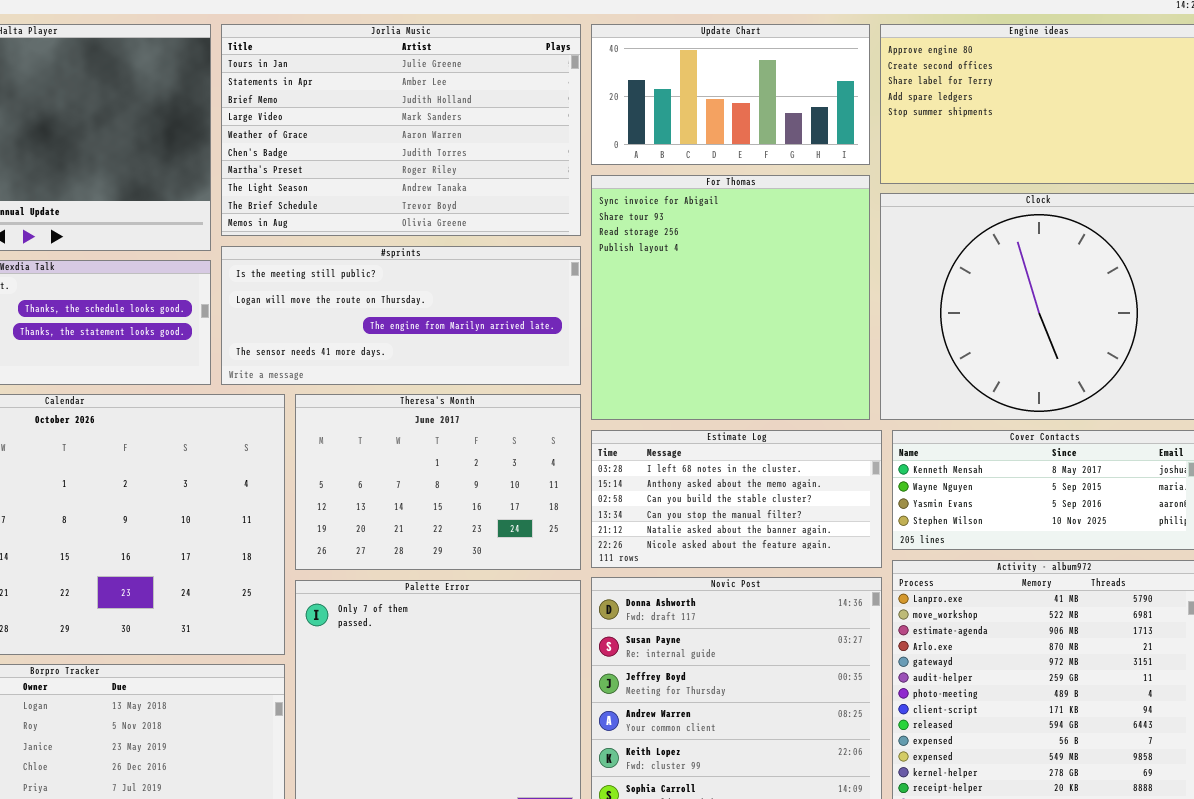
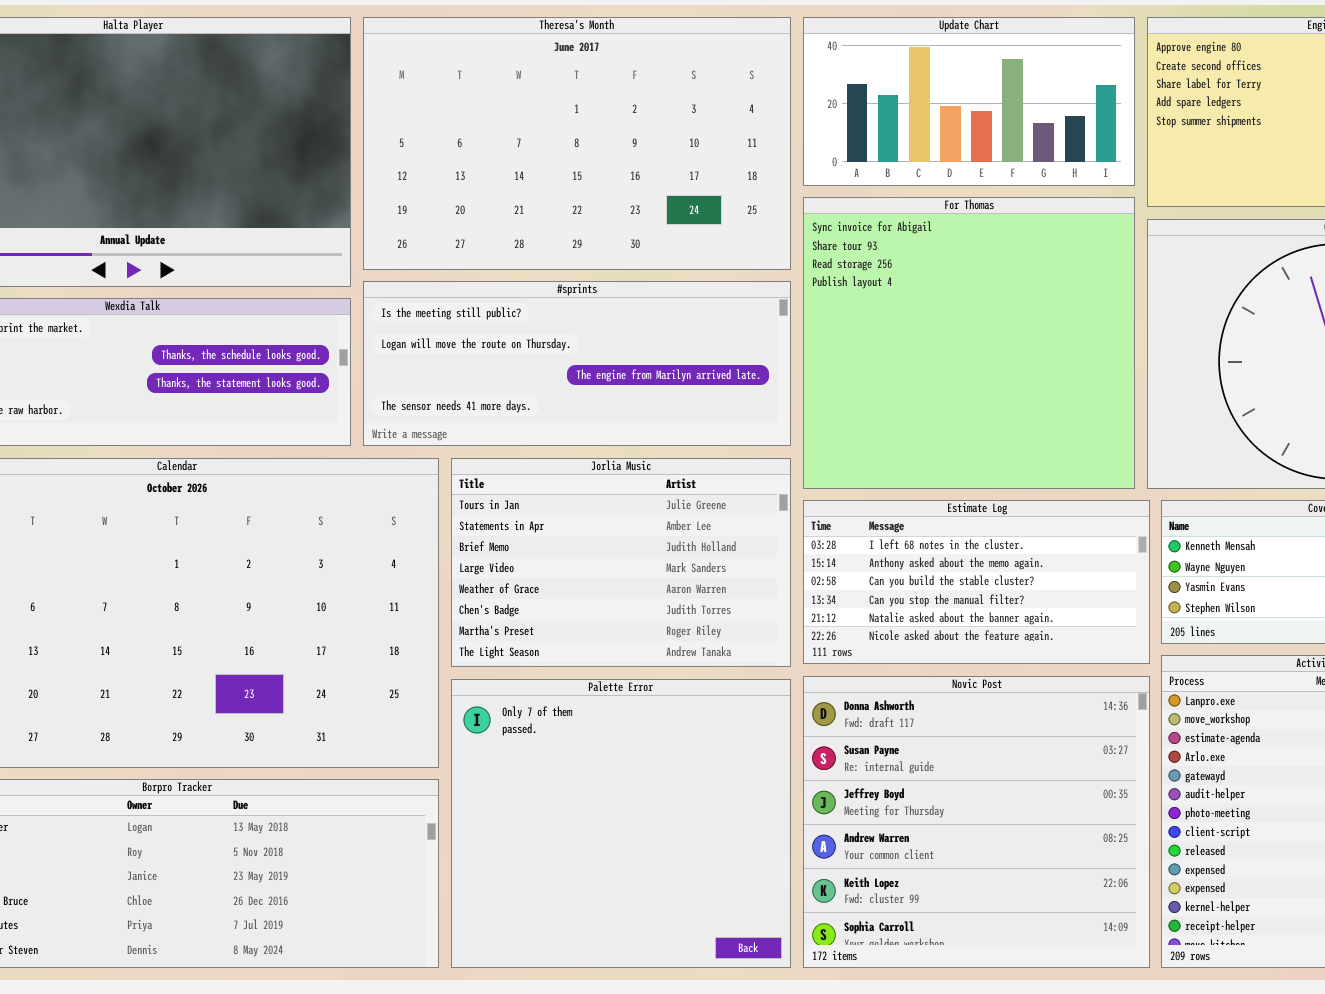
Jorlia Music: [221,24,581,236] -> [451,458,791,667], moved, resized
Theresa's Month: [295,394,581,570] -> [363,17,791,270], moved, resized

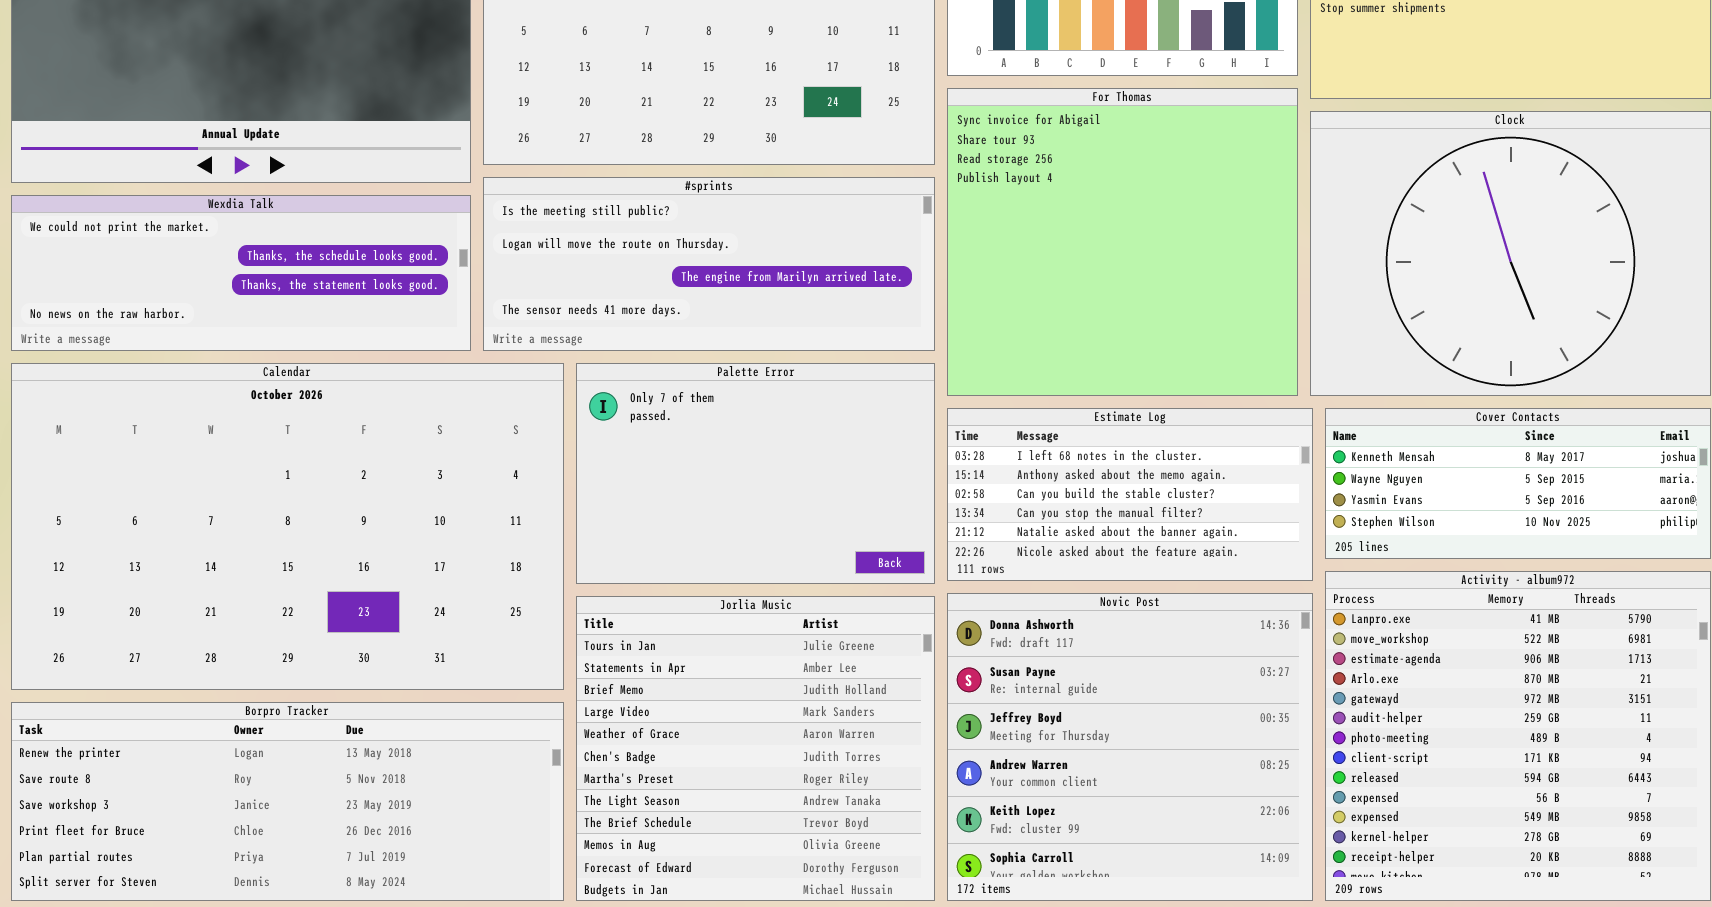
Jorlia Music: [451,458,791,667] -> [576,596,935,901], moved, resized
Palette Error: [451,679,791,968] -> [576,363,935,584], moved, resized

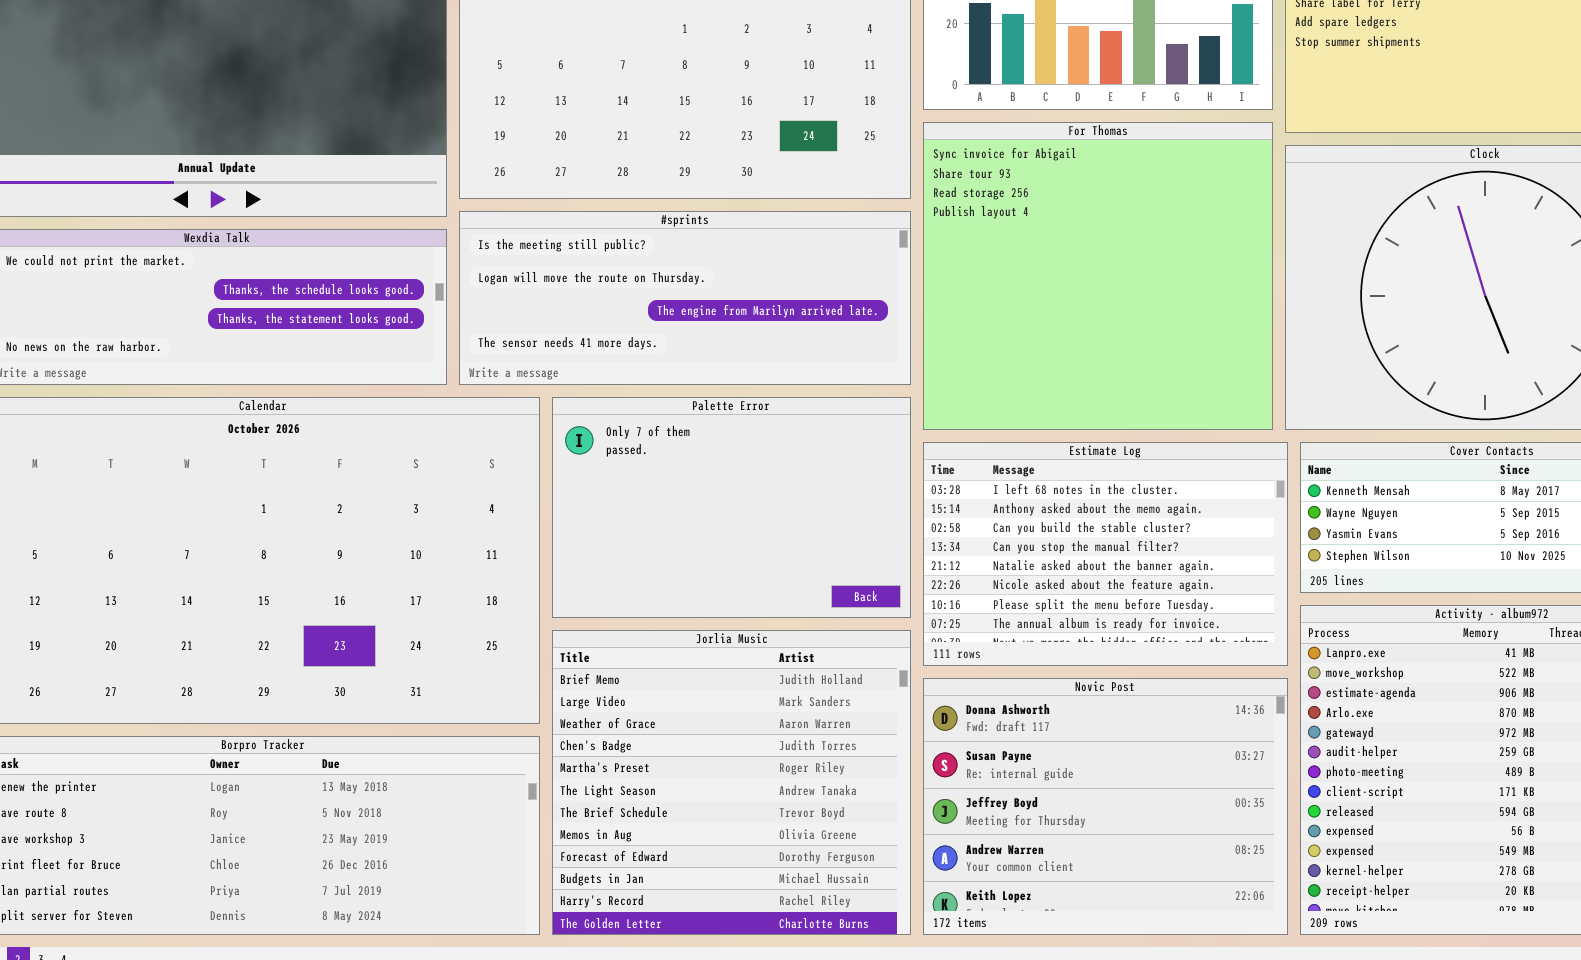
Estimate Log: [947,408,1313,581] -> [923,442,1288,666], resized
Novic Post: [947,593,1313,901] -> [923,678,1288,935], resized
Jorlia Music: [576,596,935,901] -> [552,630,911,935], scrolled down 2 rows

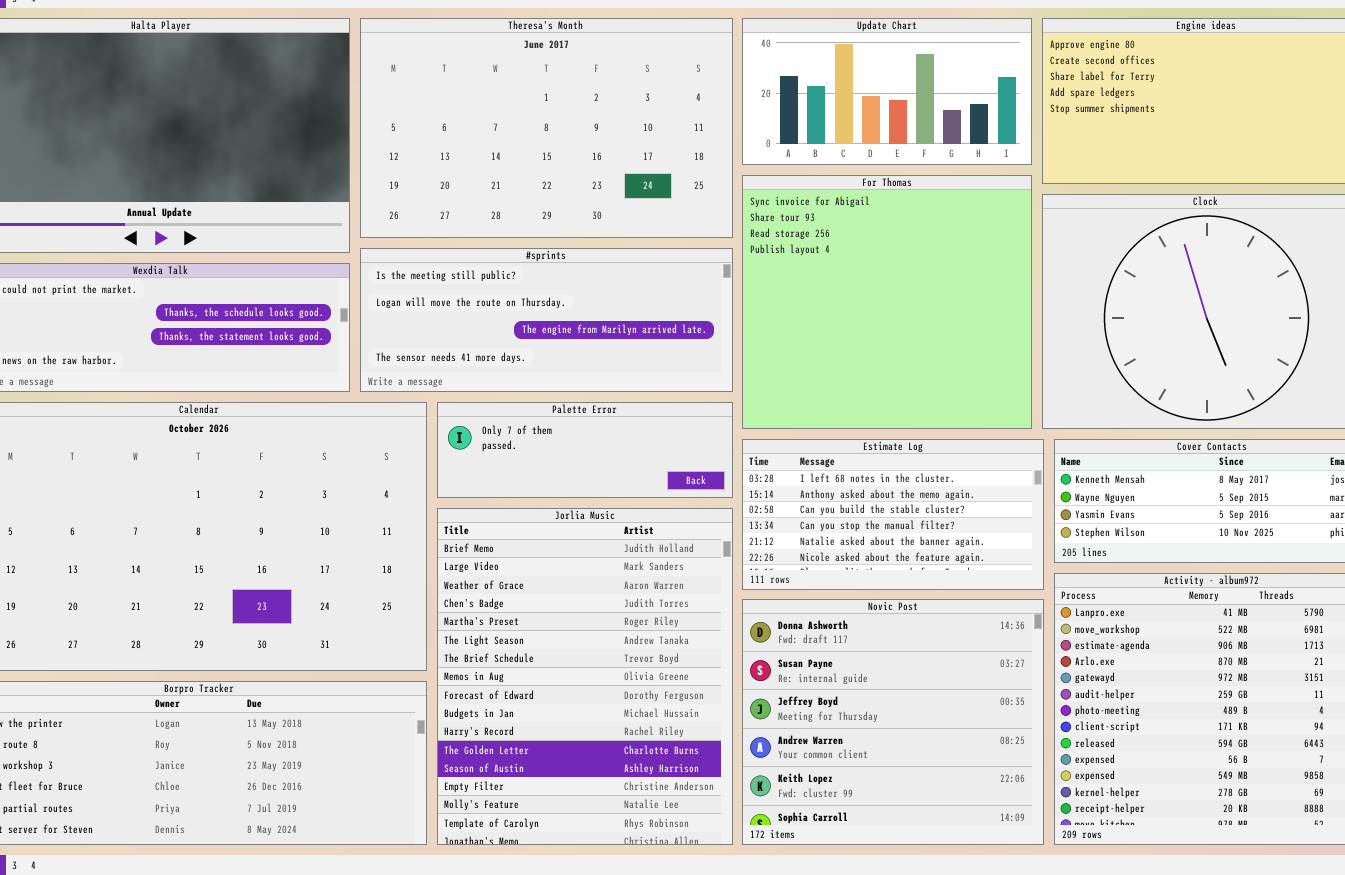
Palette Error: [552,397,911,618] -> [437,402,733,498], resized
Estimate Log: [923,442,1288,666] -> [742,439,1044,590], resized
Jorlia Music: [552,630,911,935] -> [437,508,733,845], resized
Novic Post: [923,678,1288,935] -> [742,599,1044,845], resized

